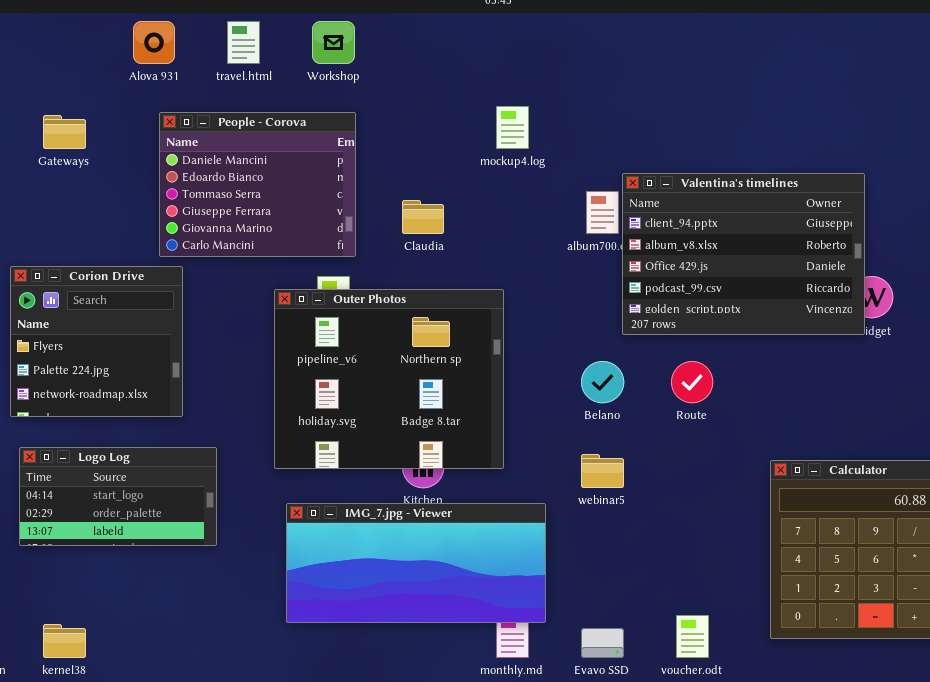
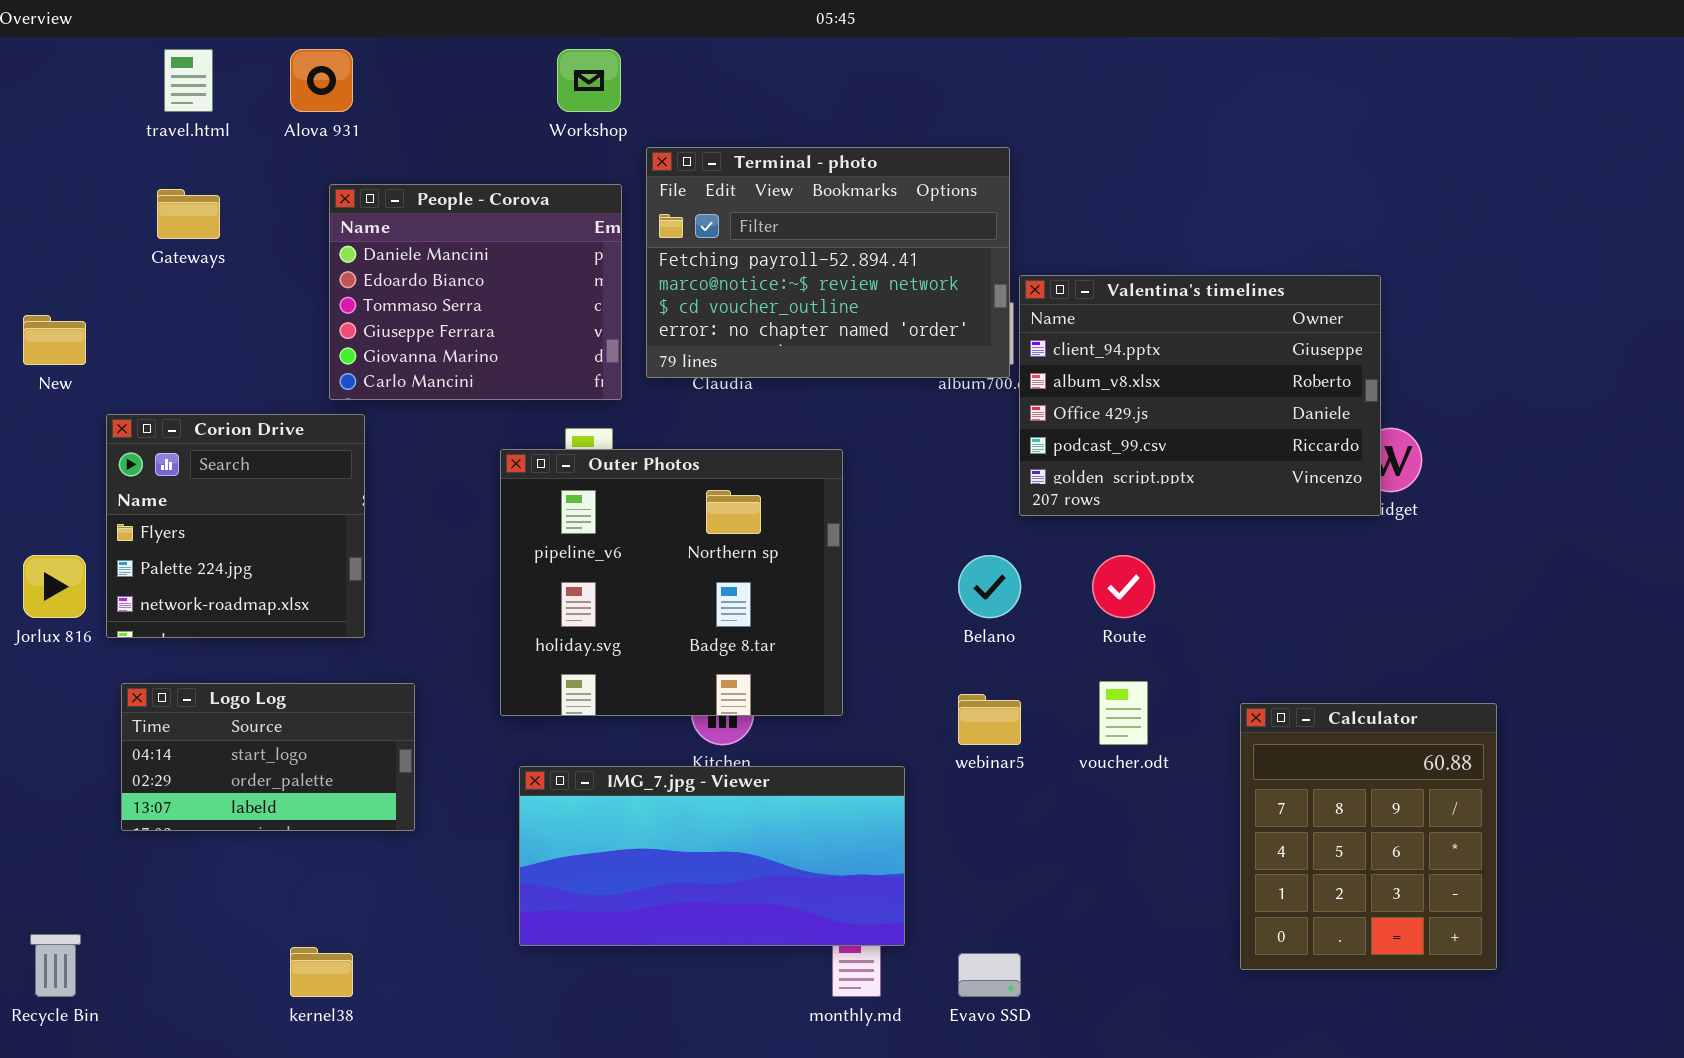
travel.html: [227,21,260,64] -> [164,49,213,112], moved
Terminal - photo: none -> [646,147,1010,378], opened
voucher.odt: [676,615,709,658] -> [1099,681,1148,745], moved
kernel38: [43,624,86,658] -> [290,947,353,997], moved

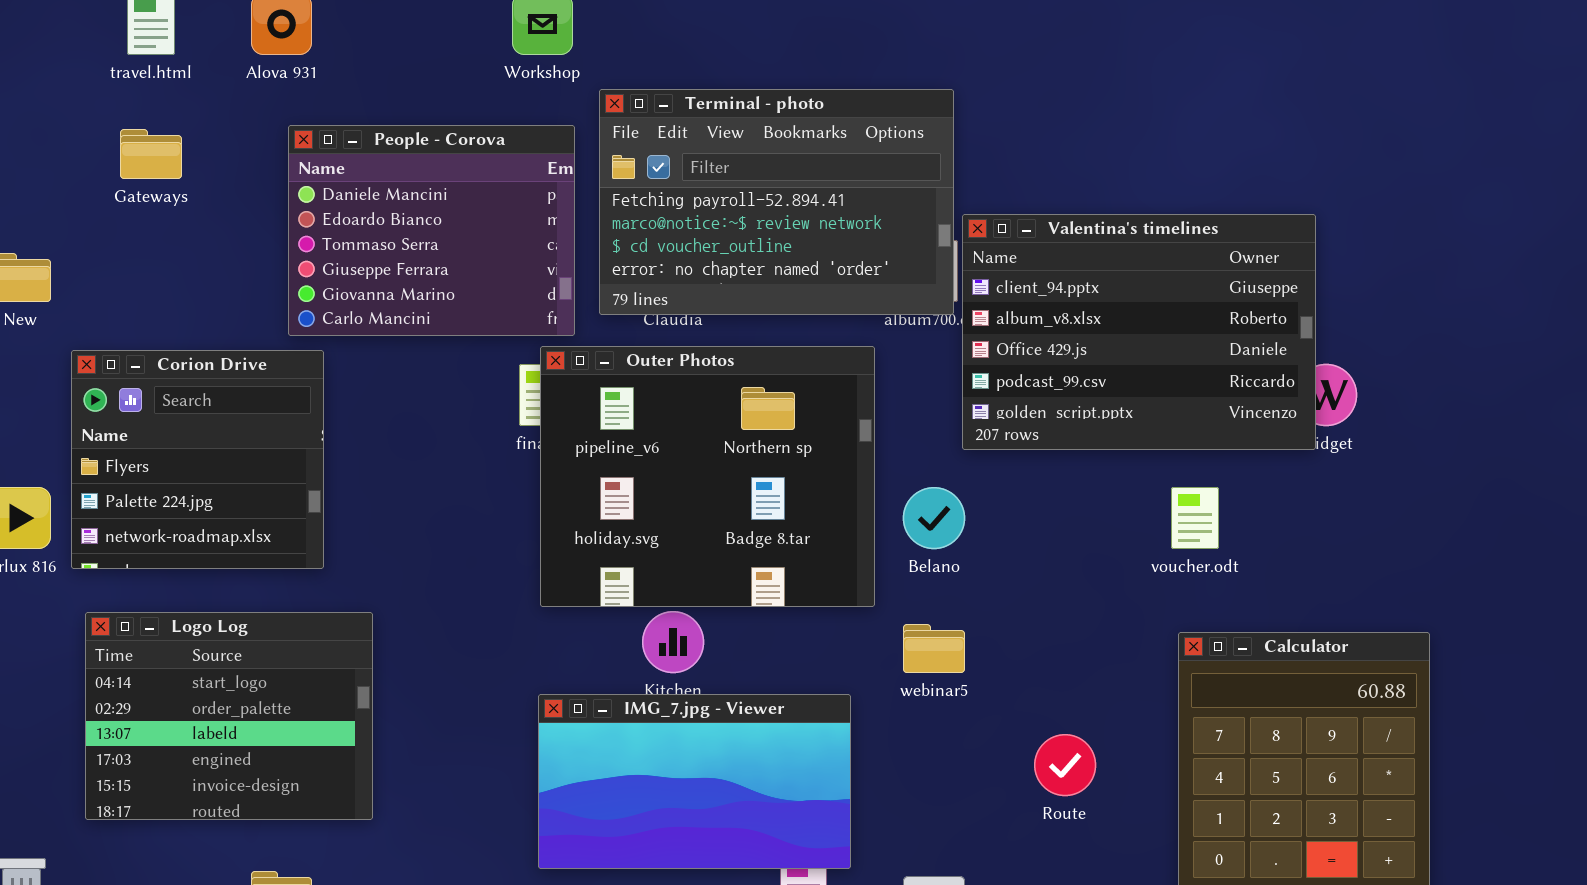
Outer Photos: [500,449,843,716] -> [540,346,875,607], moved
Route: [1092,555,1155,618] -> [1034,734,1096,796], moved
voucher.odt: [1099,681,1148,745] -> [1171,487,1219,549], moved
Logo Log: [121,683,415,831] -> [85,612,373,820], resized
IMG_7.jpg - Viewer: [519,766,905,946] -> [538,694,851,869], resized

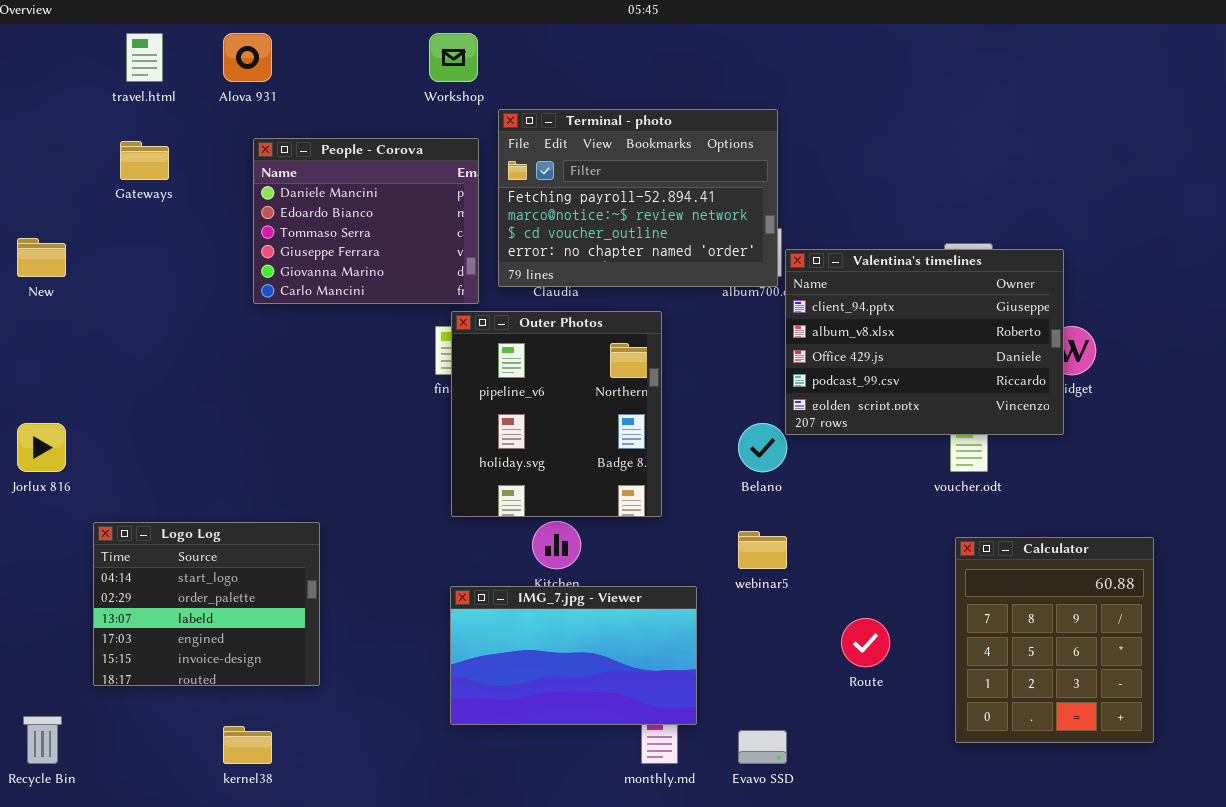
Valentina's timelines: [962,214,1316,450] -> [785,249,1064,435], moved
Outer Photos: [540,346,875,607] -> [451,311,662,517], resized
Corion Drive: [71,350,324,569] -> none, closed

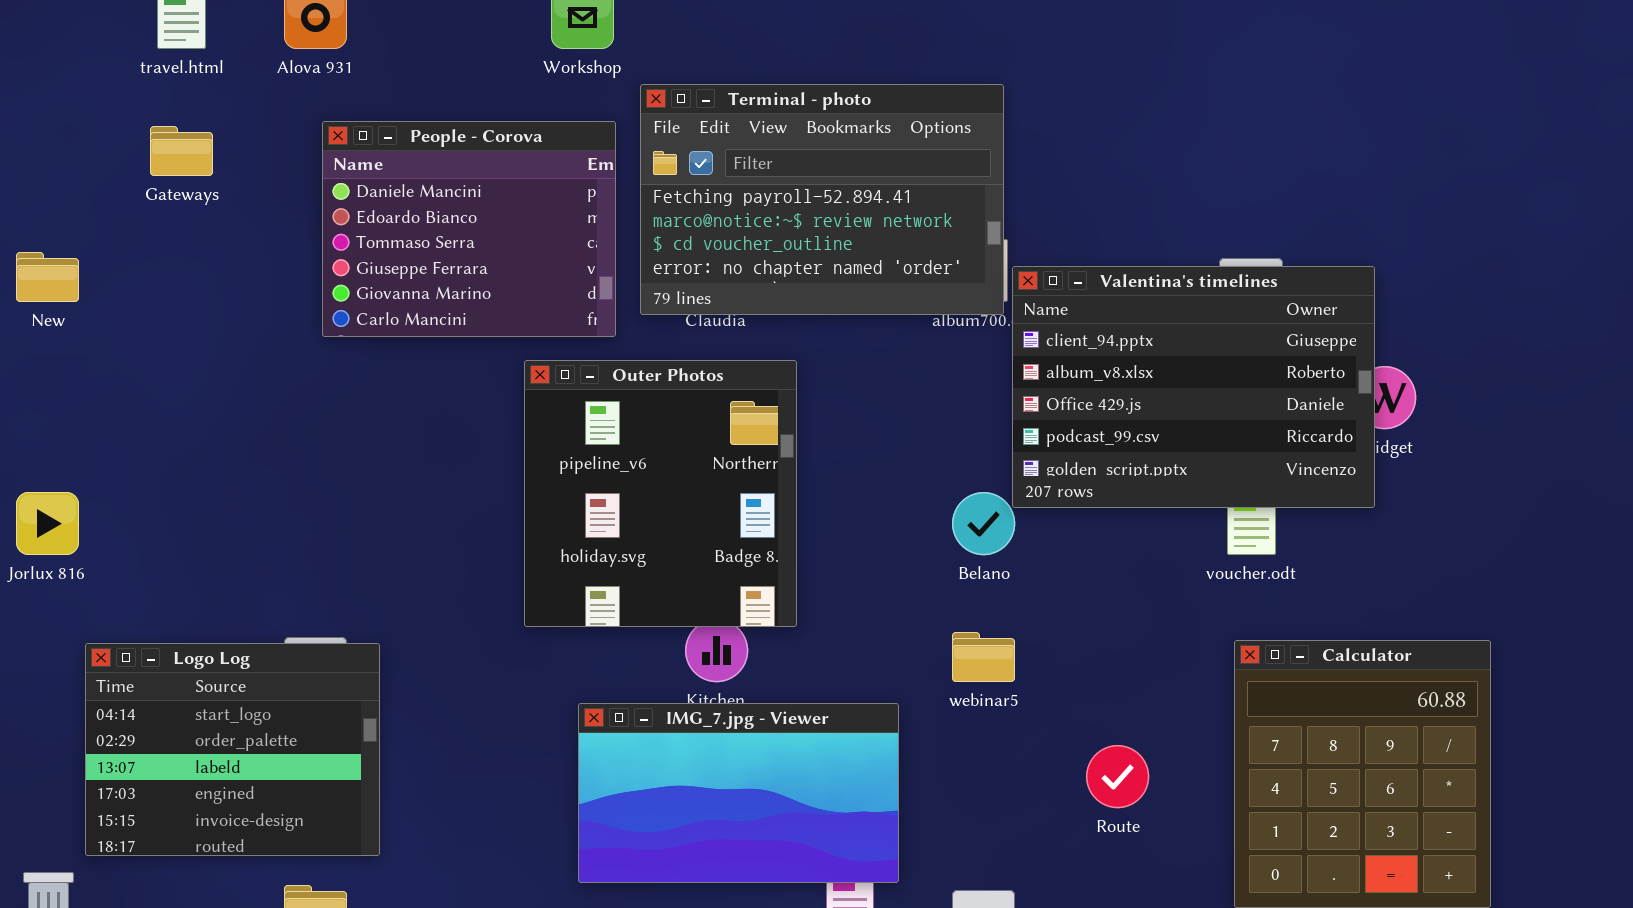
Outer Photos: [451,311,662,517] -> [524,360,797,627], moved
Logo Log: [93,522,320,686] -> [85,643,380,856], moved

